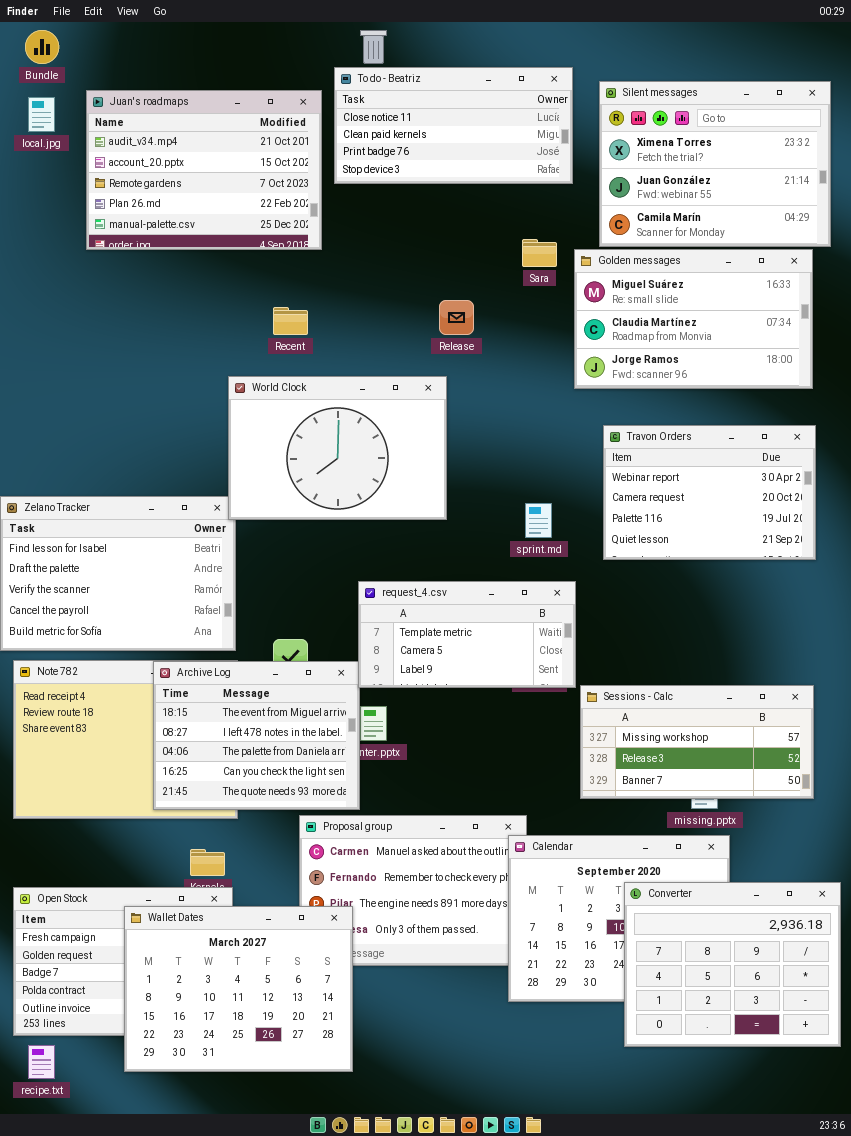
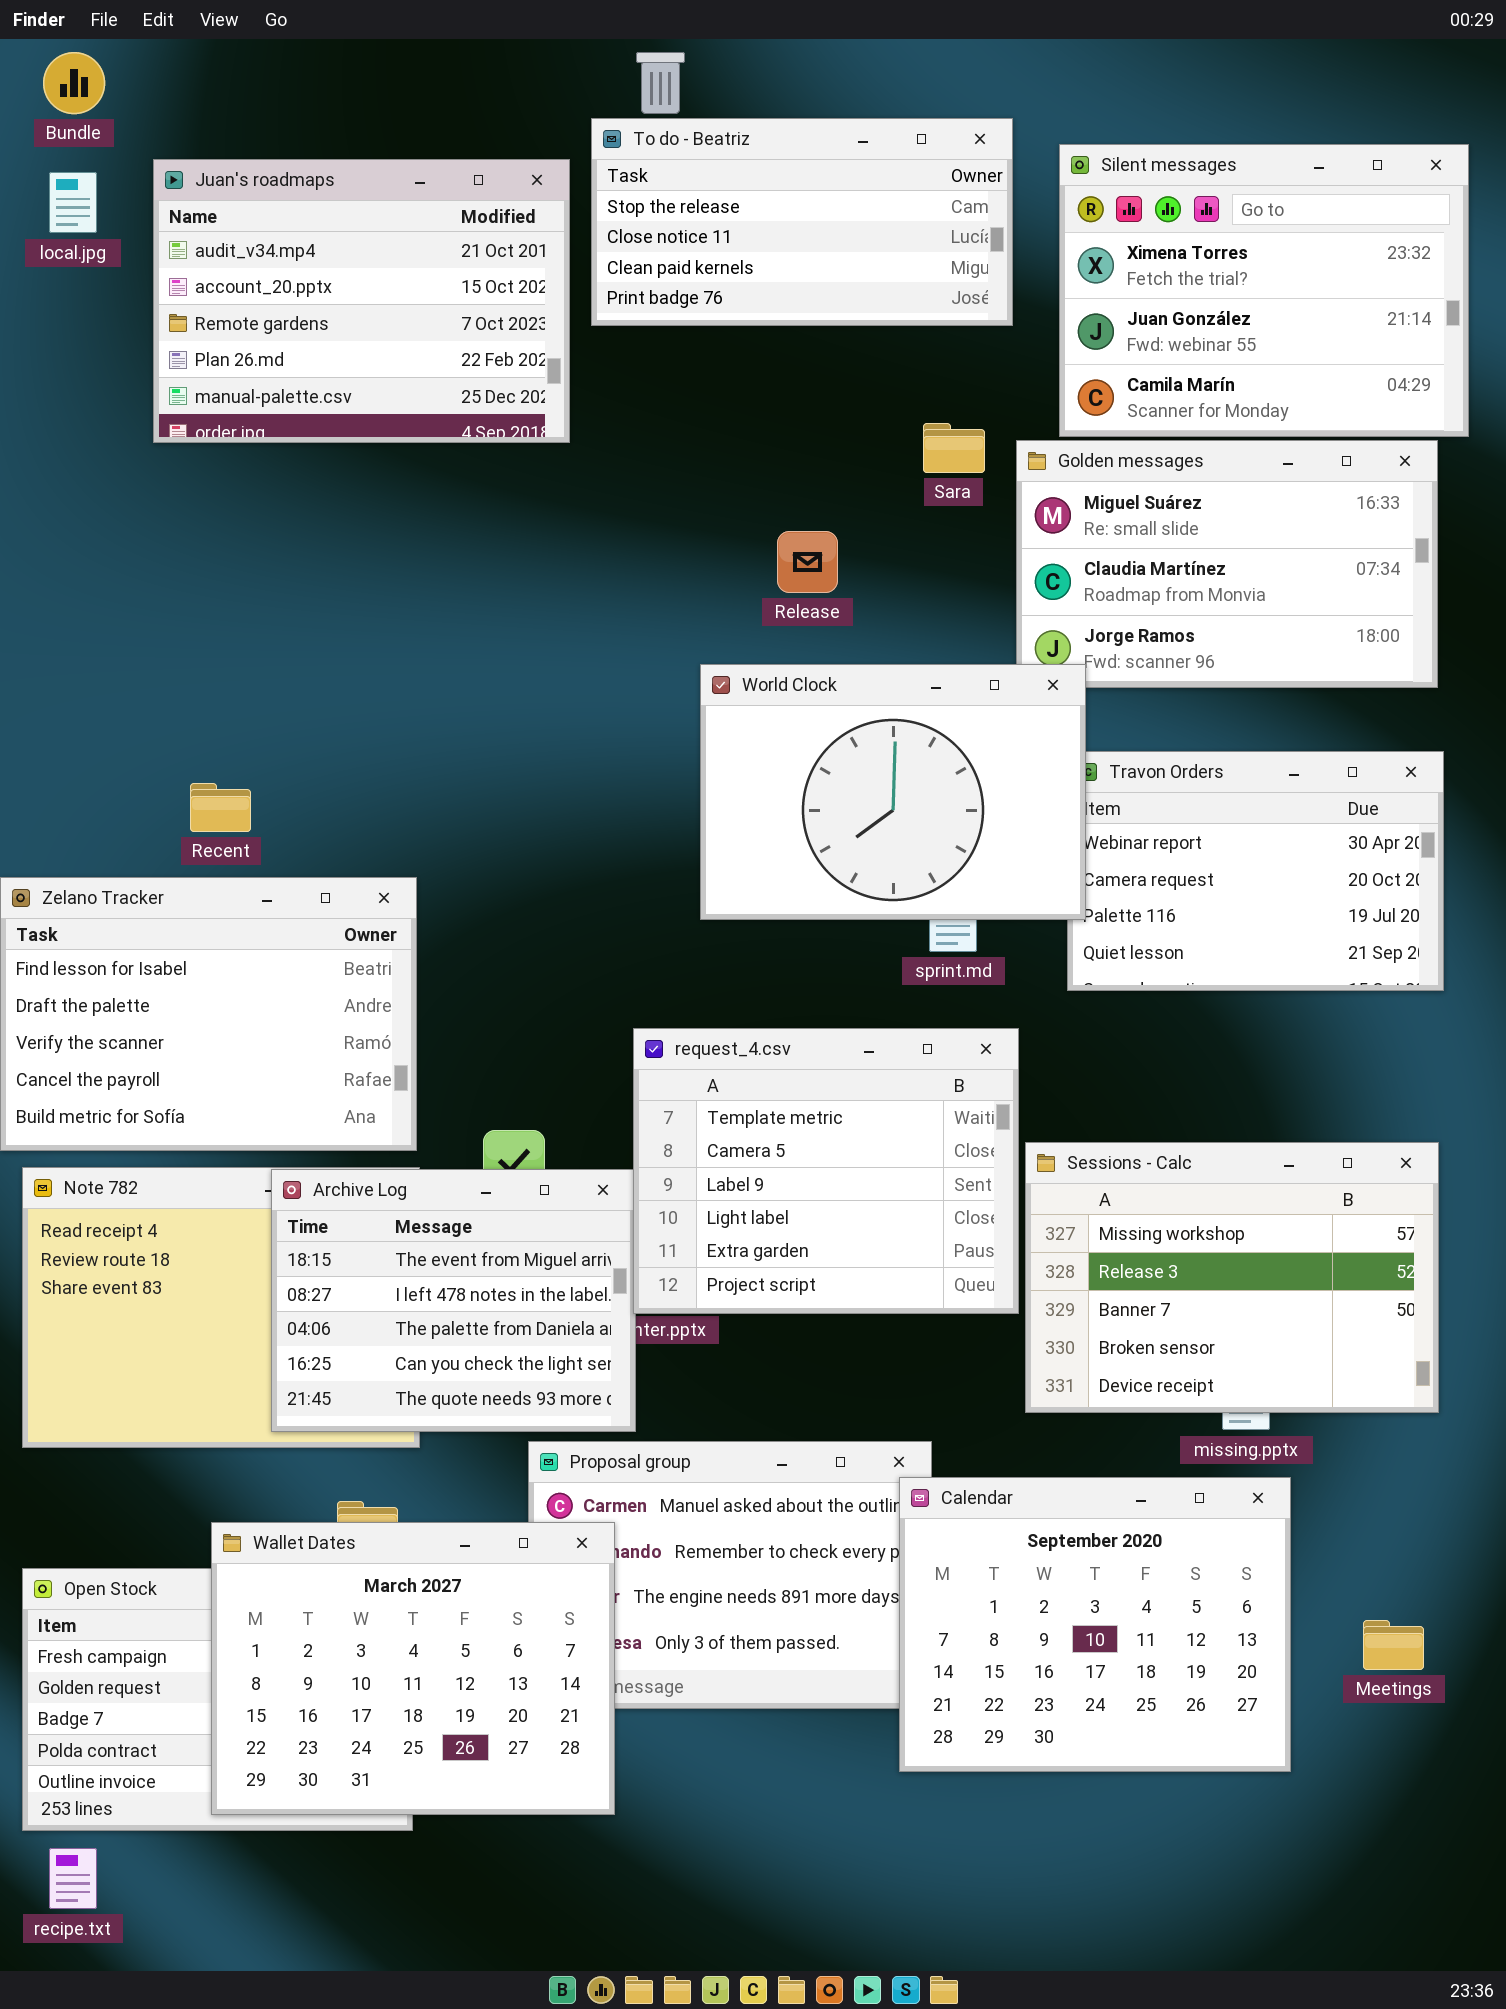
To do - Beatriz: [334,67,573,184] -> [591,118,1013,326], scrolled up 1 row
Recent: [273,307,308,335] -> [190,783,251,832], moved
World Clock: [228,376,447,520] -> [700,664,1086,920], moved
request_4.csv: [358,581,576,688] -> [633,1028,1019,1314], resized
Sessions - Calc: [580,685,814,799] -> [1025,1142,1439,1413], resized
Converter: [624,882,841,1047] -> none, closed
Wallet Dates: [124,906,353,1072] -> [211,1522,615,1815], moved

